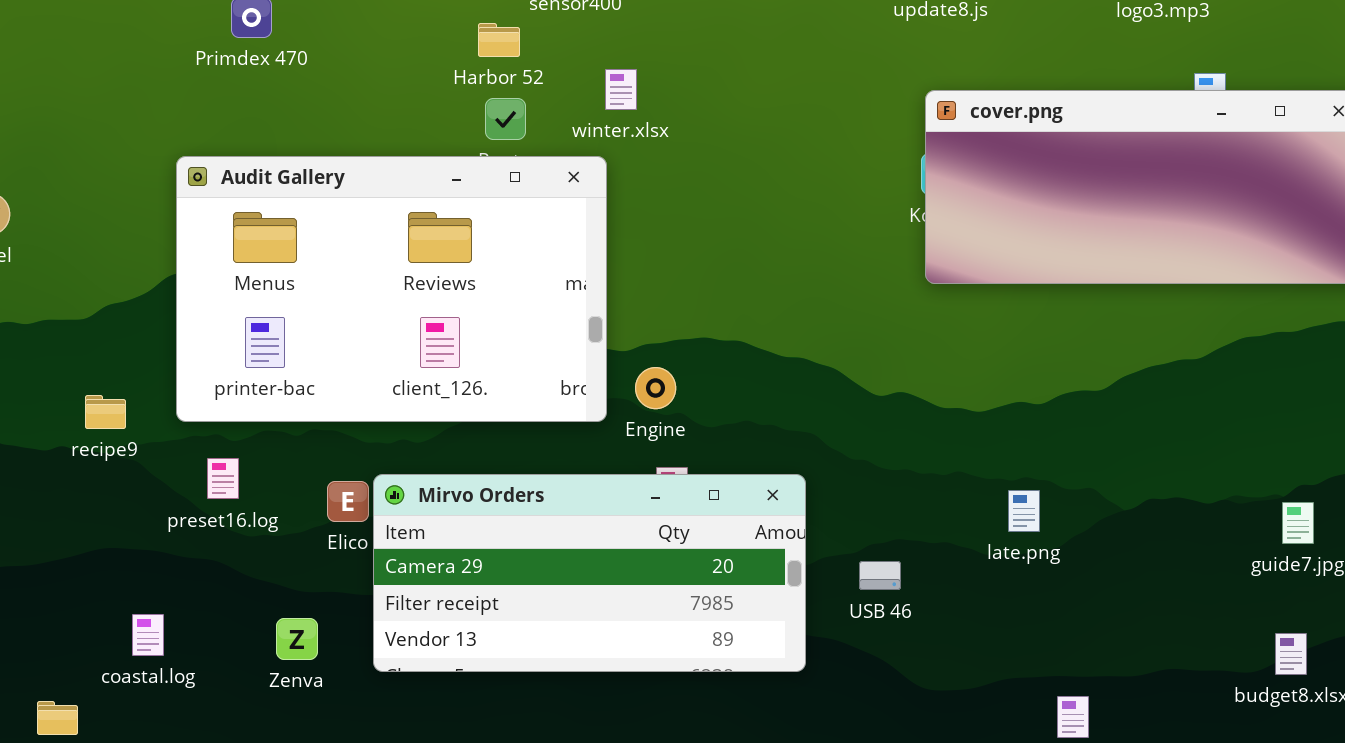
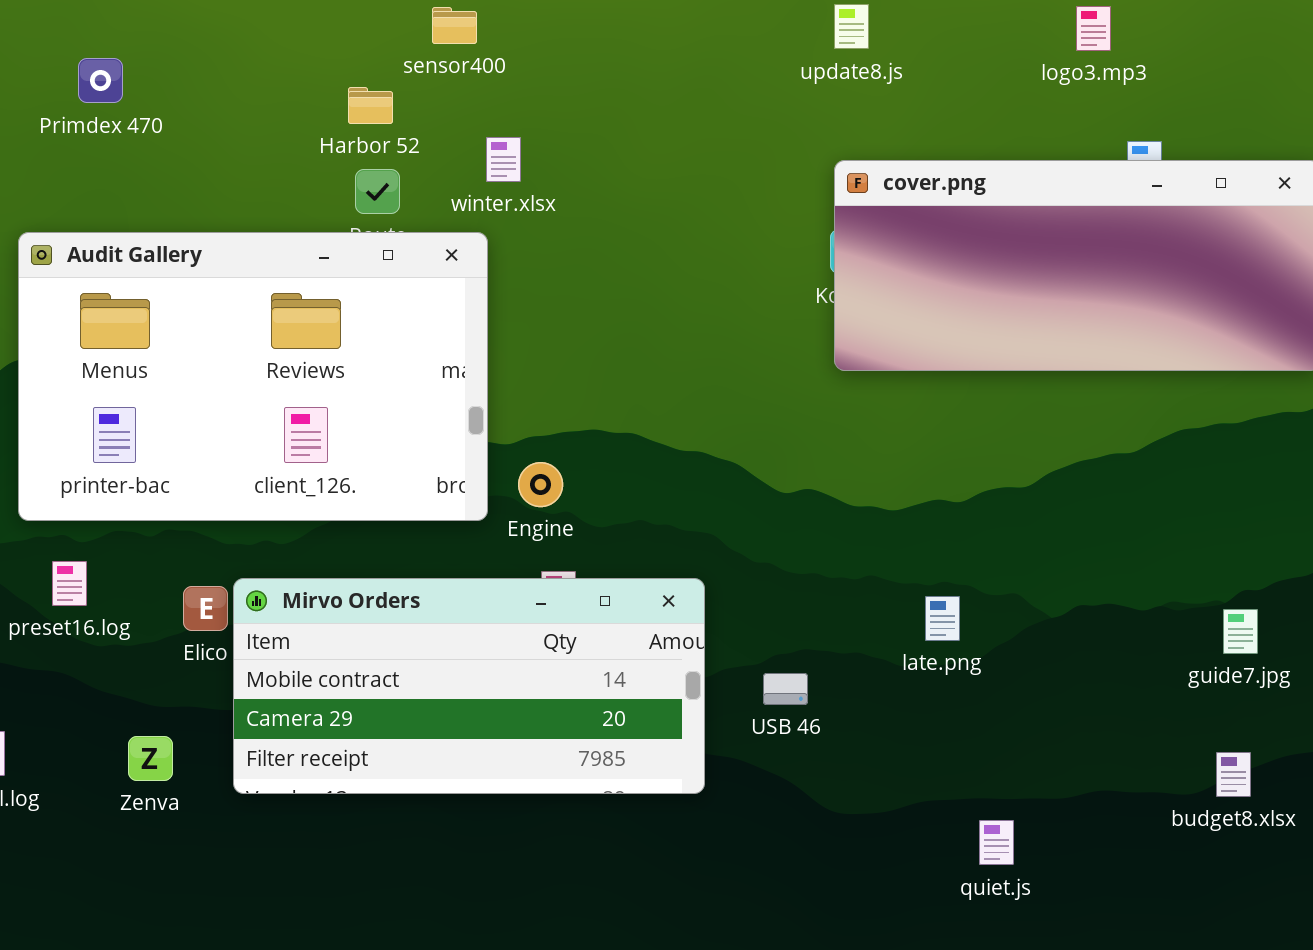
Mirvo Orders: [373,474,806,672] -> [233,578,705,794], scrolled up 1 row

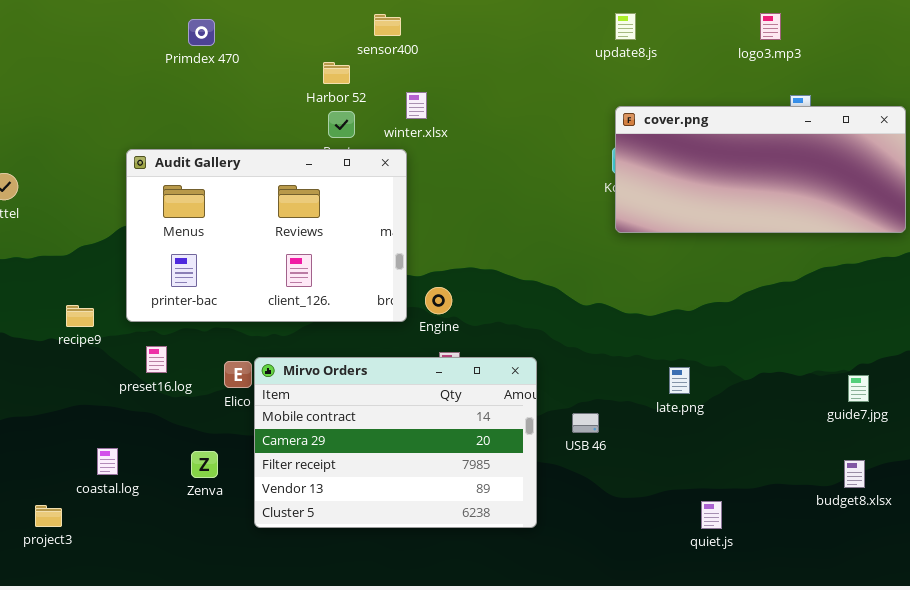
Primdex 470: [78,58,123,103] -> [188,19,215,46], moved
Mirvo Orders: [233,578,705,794] -> [254,357,537,528], resized

